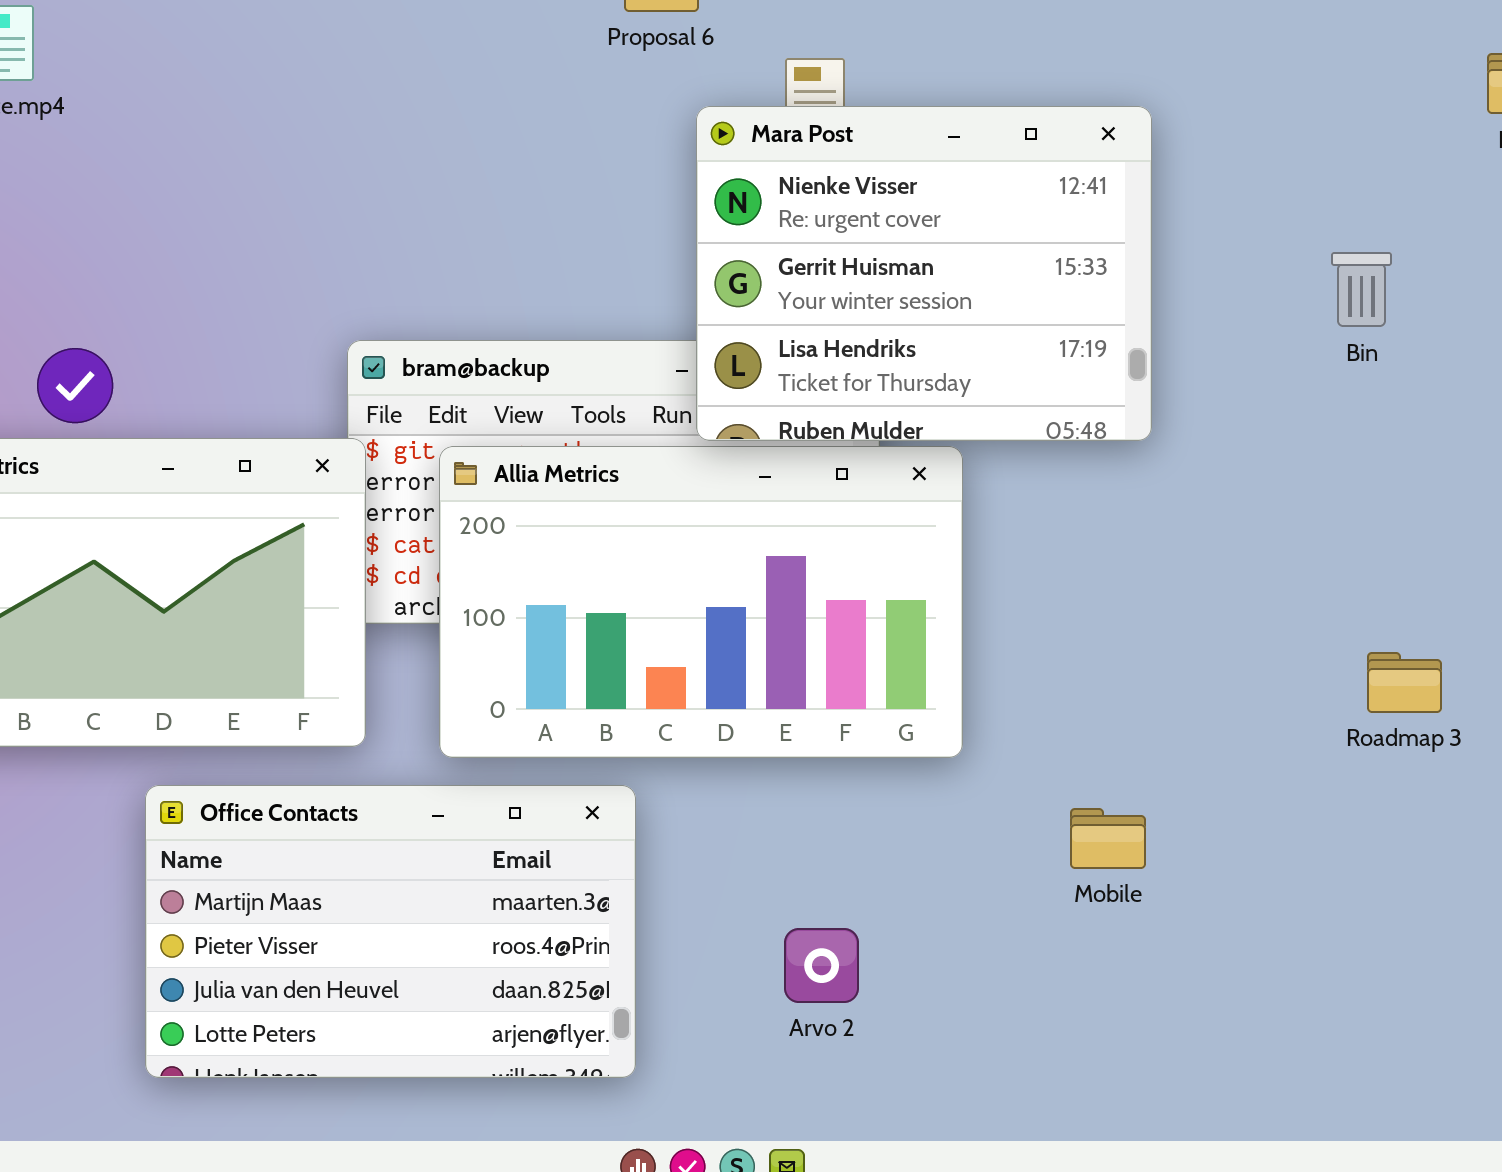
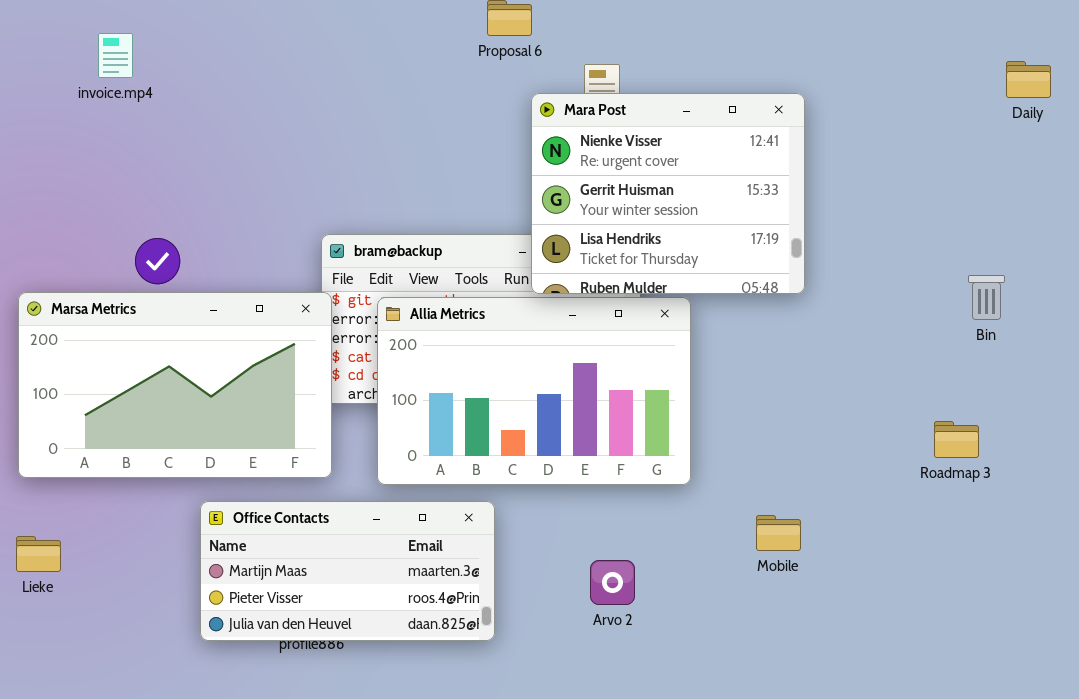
Bin: [1331,252,1392,327] -> [968,275,1005,320], moved
Office Contacts: [145,785,636,1078] -> [200,501,495,641], resized
Arvo 2: [784,928,859,1003] -> [590,560,635,605], moved

